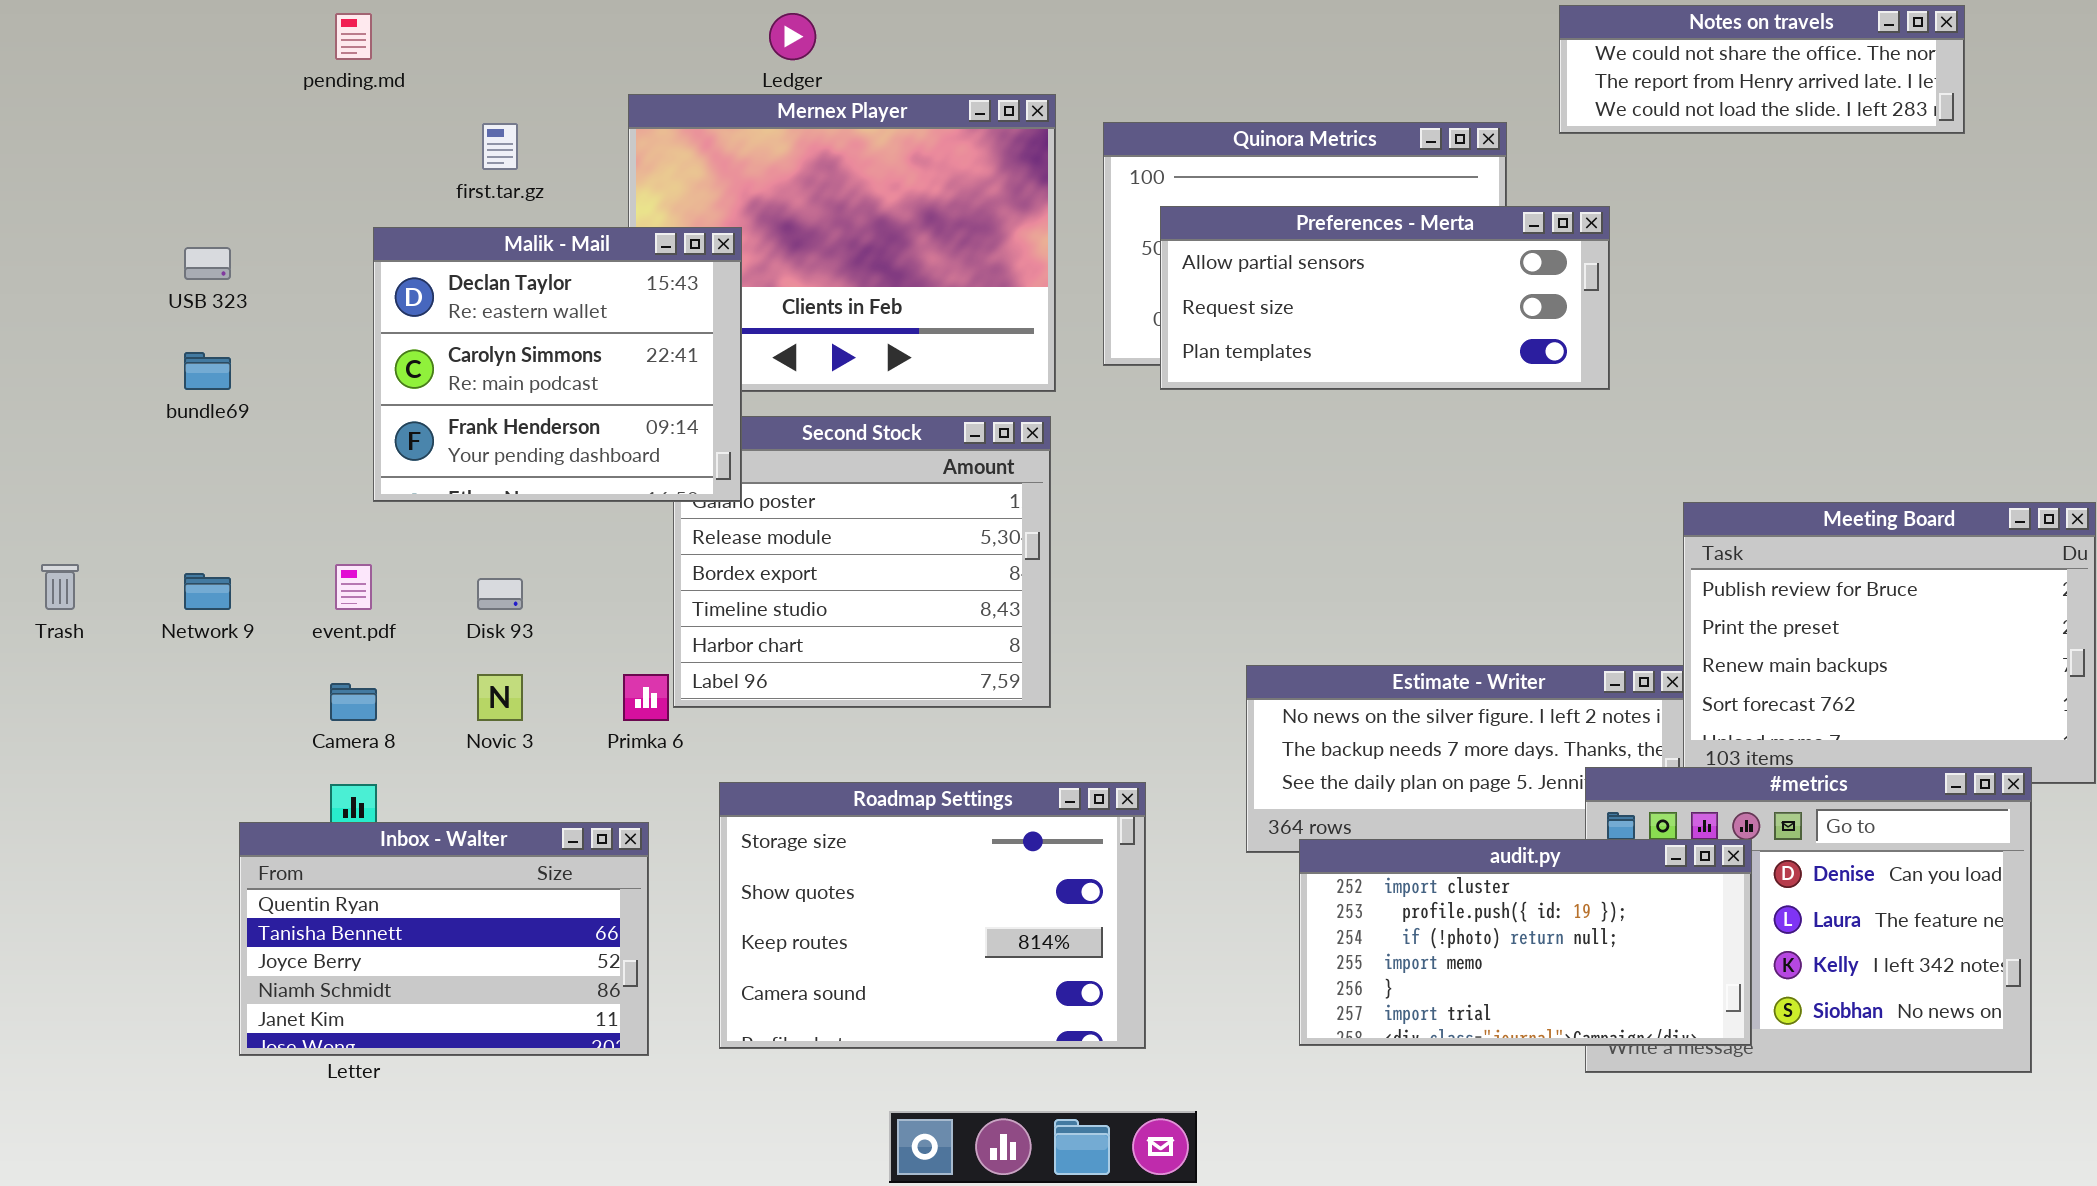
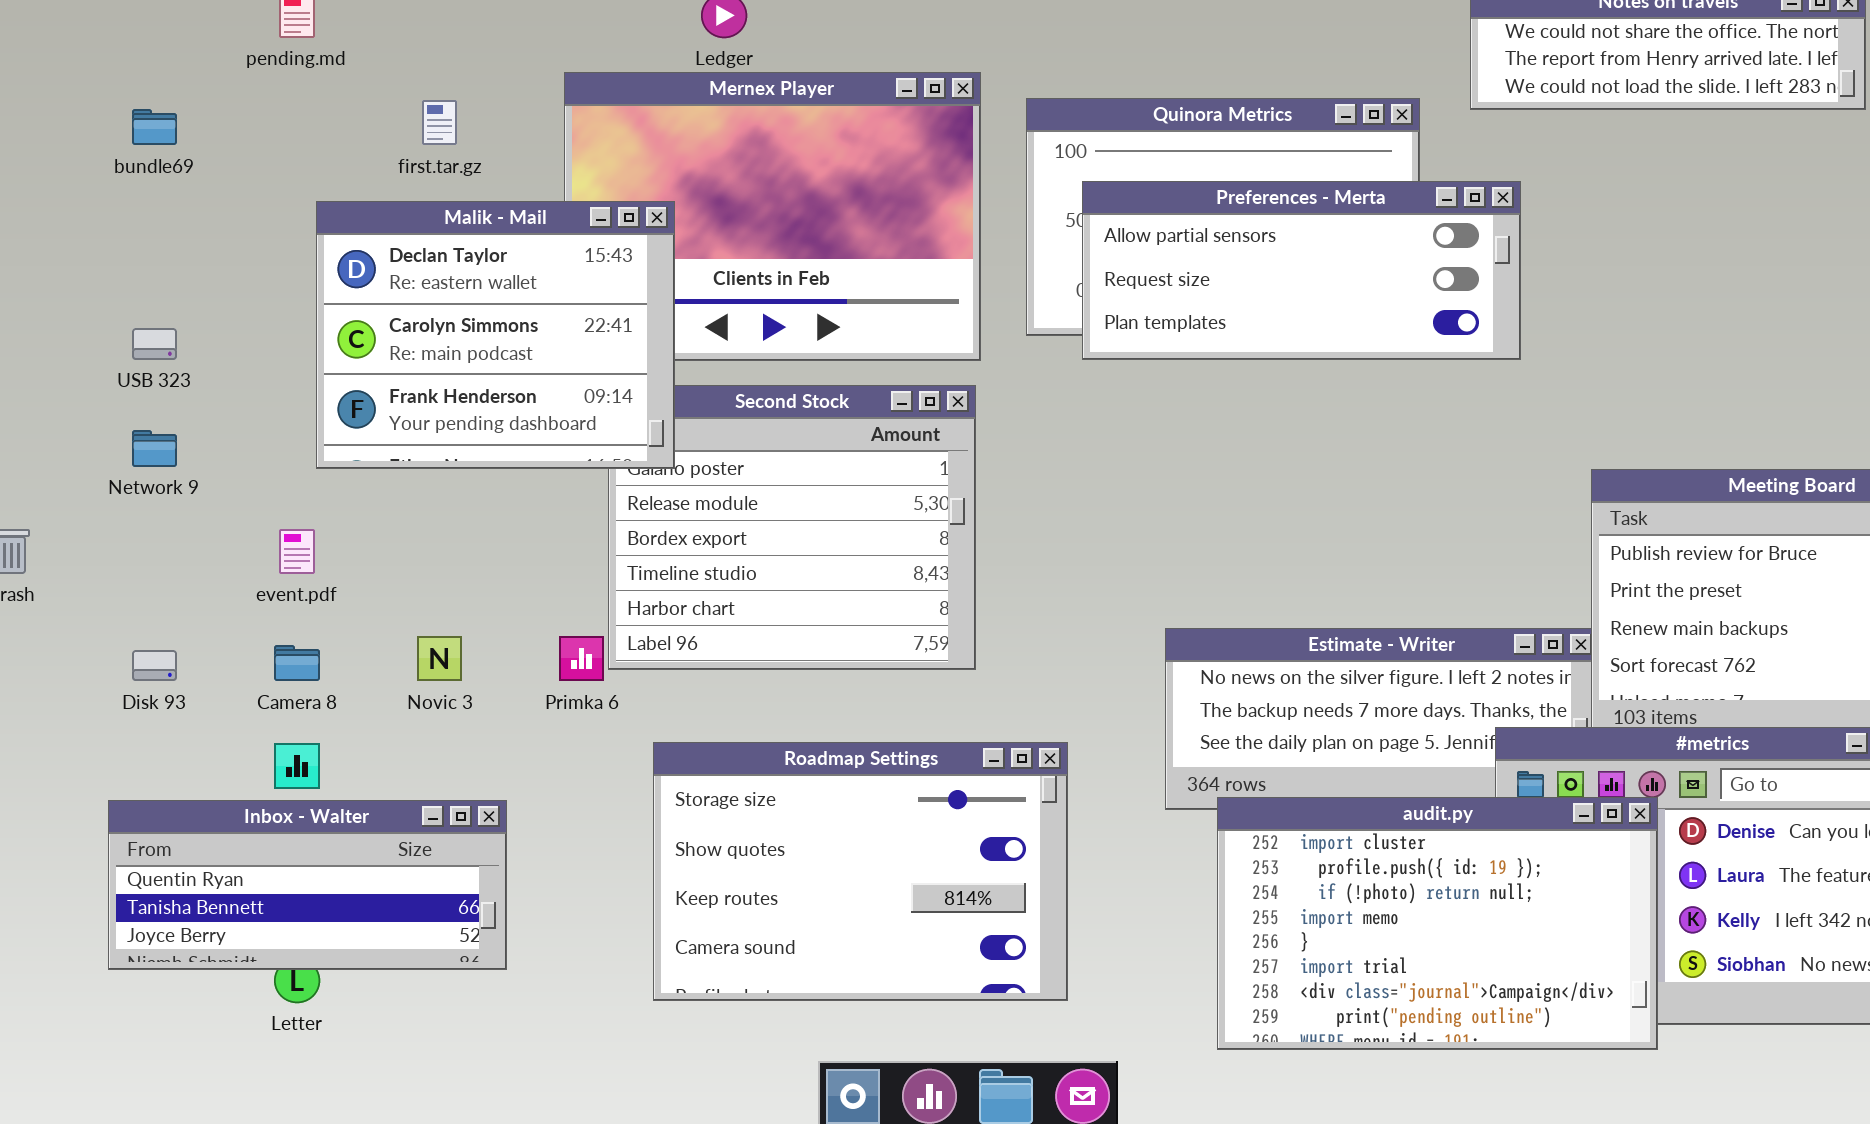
USB 323: [184,247,231,280] -> [132,328,177,360], moved
bundle69: [184,352,231,390] -> [132,109,177,145], moved
Network 9: [184,573,231,610] -> [132,430,177,467], moved
Disk 93: [477,578,523,610] -> [132,650,177,681], moved
Inbox - Walter: [239,822,649,1056] -> [108,800,507,970], moved, resized
audit.py: [1299,839,1752,1046] -> [1217,797,1658,1050], resized

